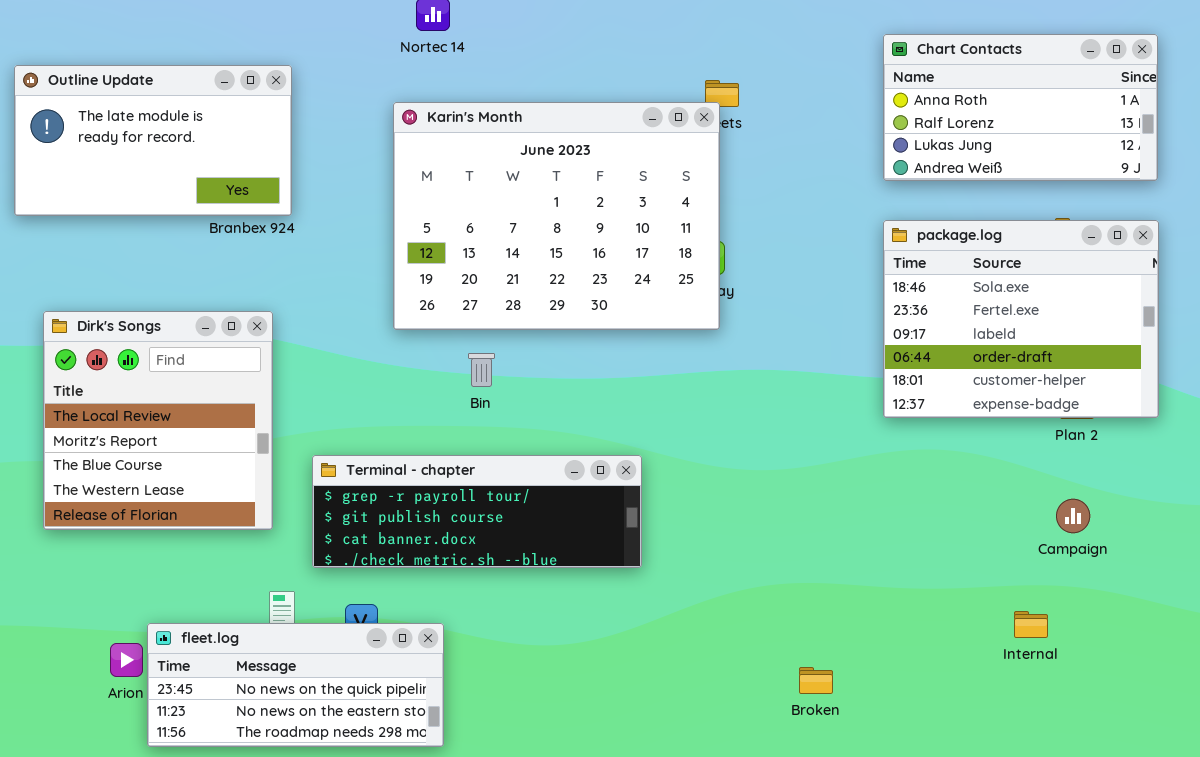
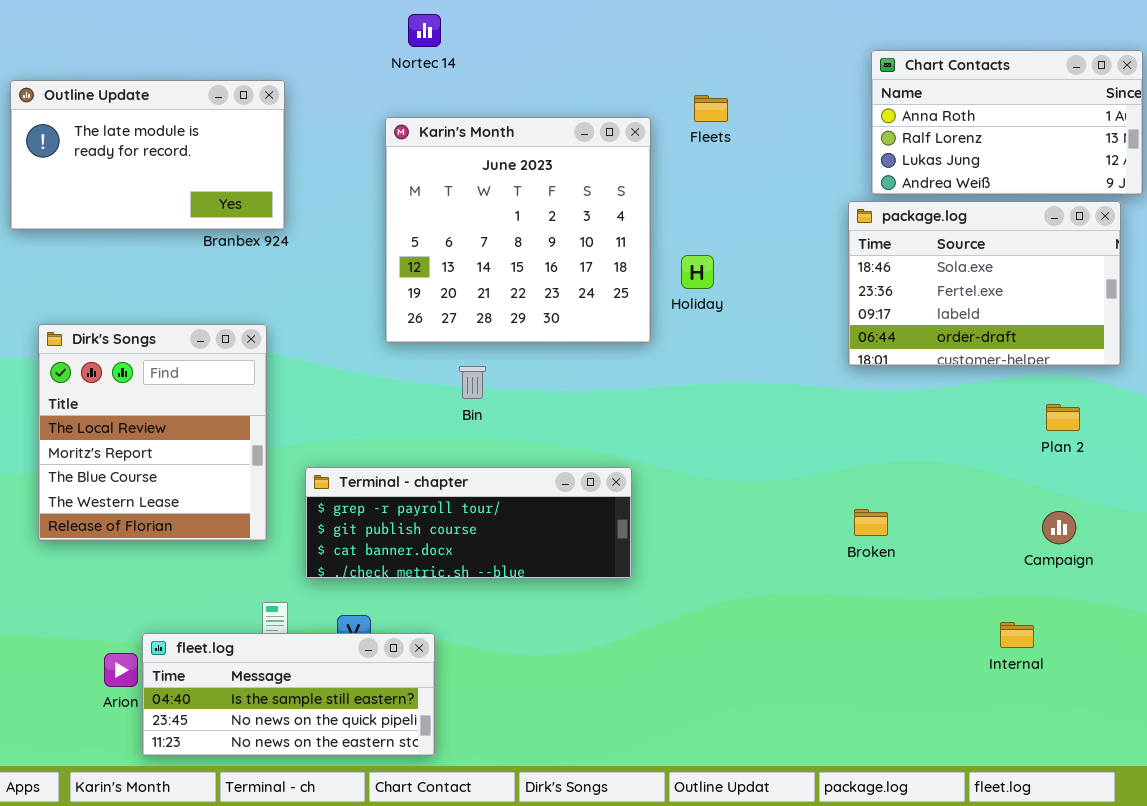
Karin's Month: [393,102,720,330] -> [385,117,651,343], resized
package.log: [883,220,1159,418] -> [848,201,1121,366], moved, resized
fleet.log: [147,623,444,747] -> [142,633,435,756], scrolled up 1 row
Broken: [799,667,833,694] -> [854,509,888,536], moved

